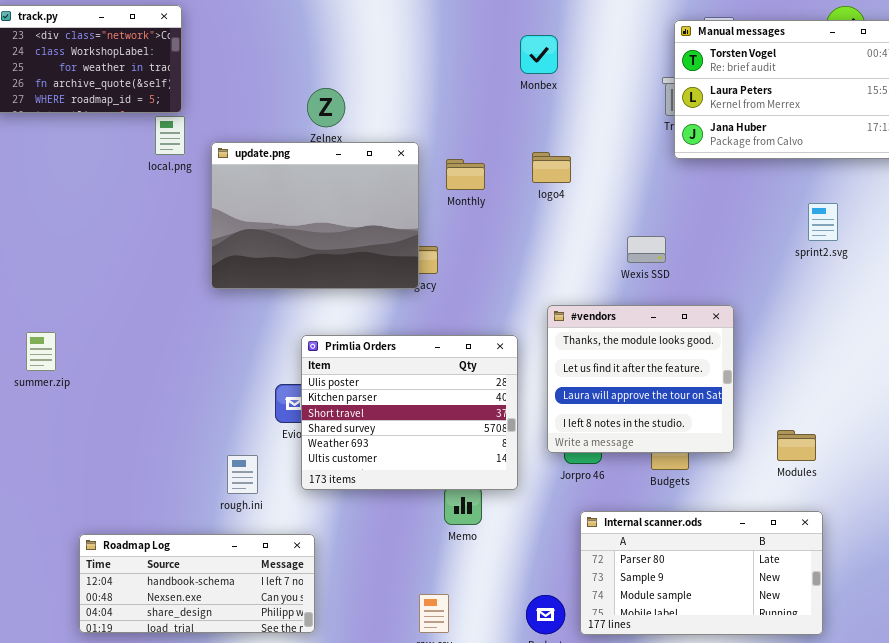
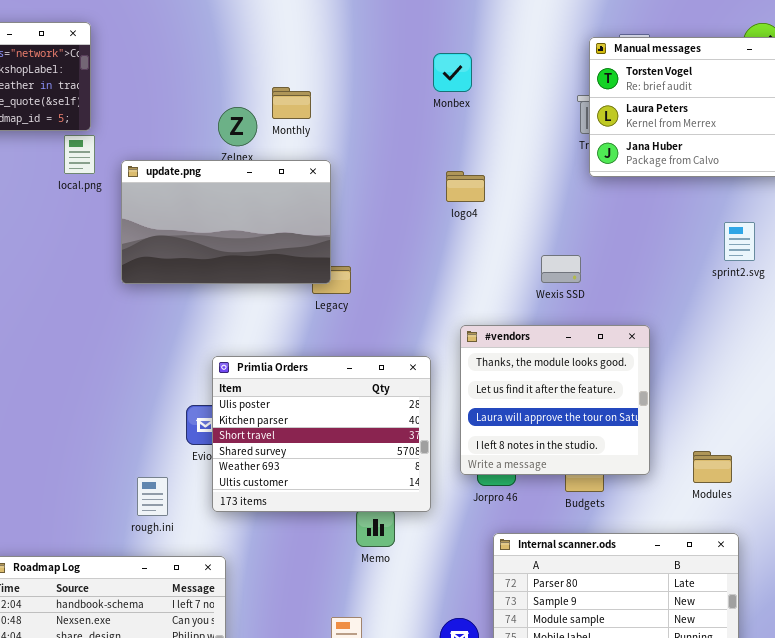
update.png: [211,142,419,289] -> [121,160,331,284], resized
Monthly: [446,159,485,190] -> [272,87,311,119], moved

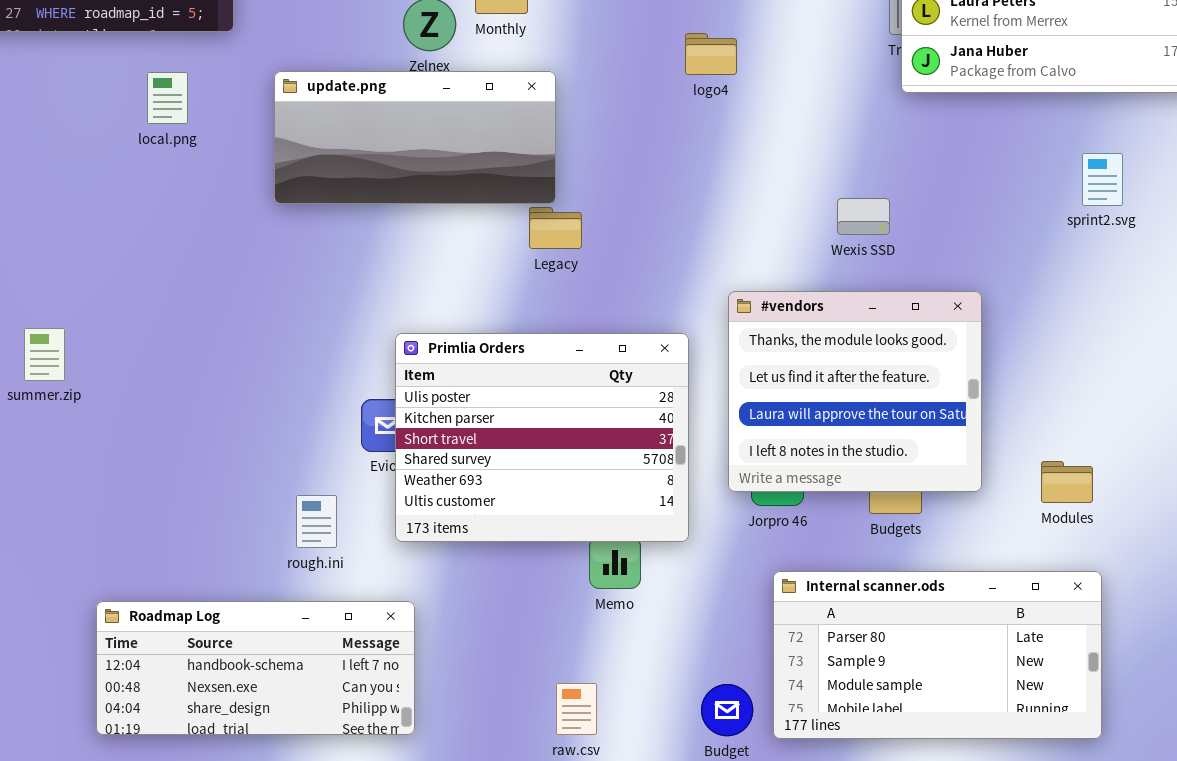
local.png: [64,135,95,174] -> [147,72,188,124], moved
update.png: [121,160,331,284] -> [274,71,556,204], resized
logo4: [446,171,485,202] -> [685,33,737,75], moved

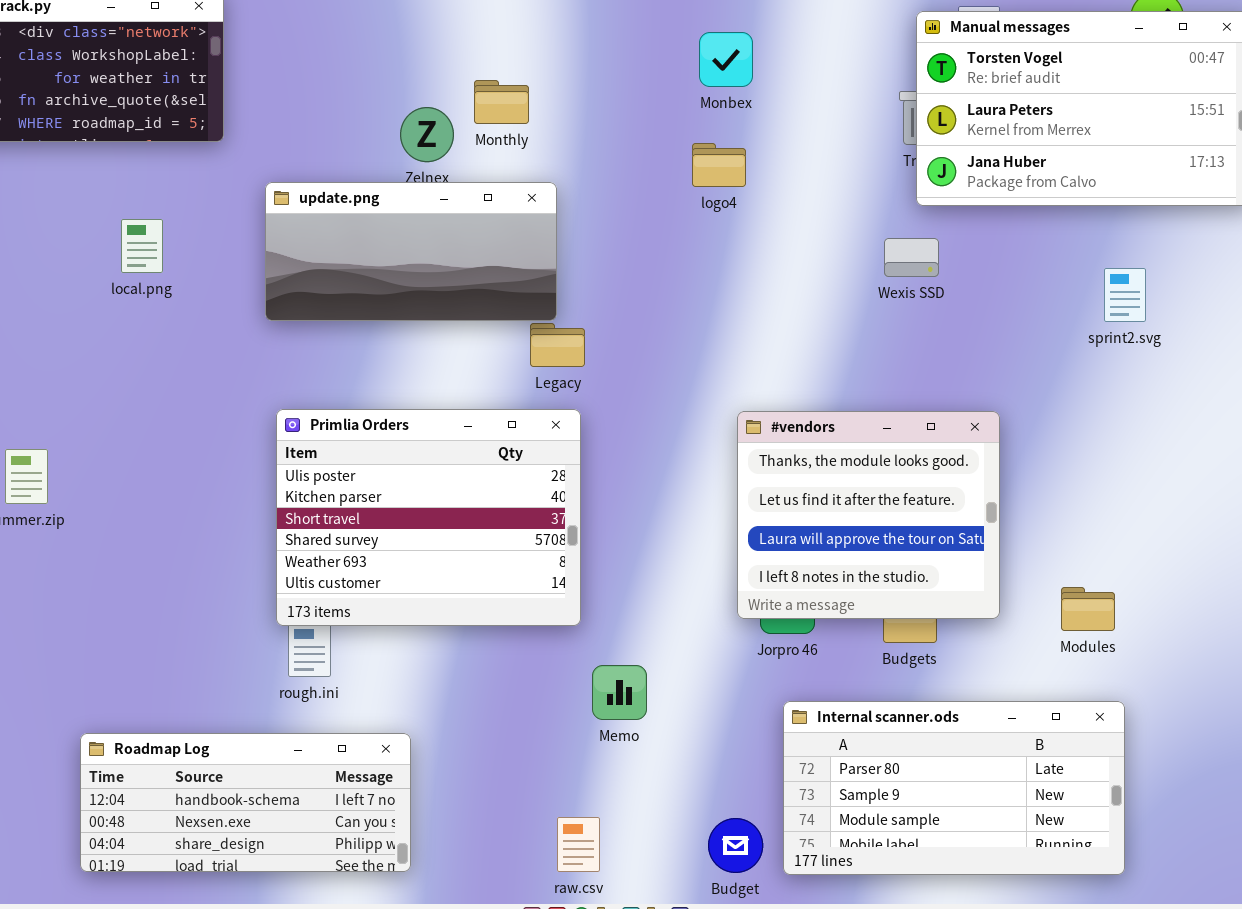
local.png: [147,72,188,124] -> [121,219,163,273], moved
Wexis SSD: [837,198,890,235] -> [884,238,939,277], moved
Primlia Orders: [395,333,689,542] -> [276,409,581,626], moved

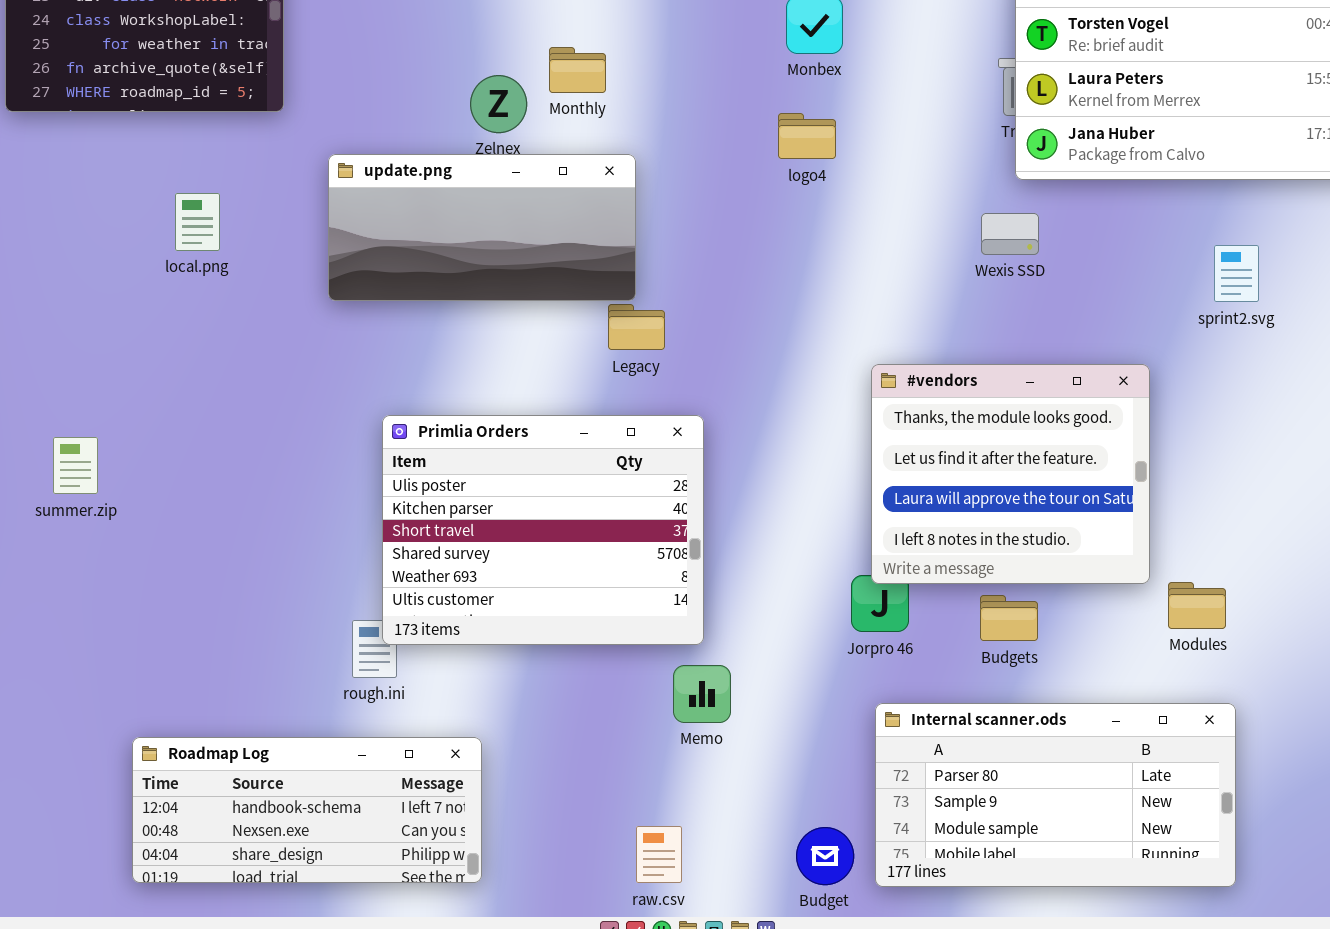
Primlia Orders: [276,409,581,626] -> [382,415,704,645], moved
#vendors: [737,411,1000,619] -> [871,364,1150,584], moved

